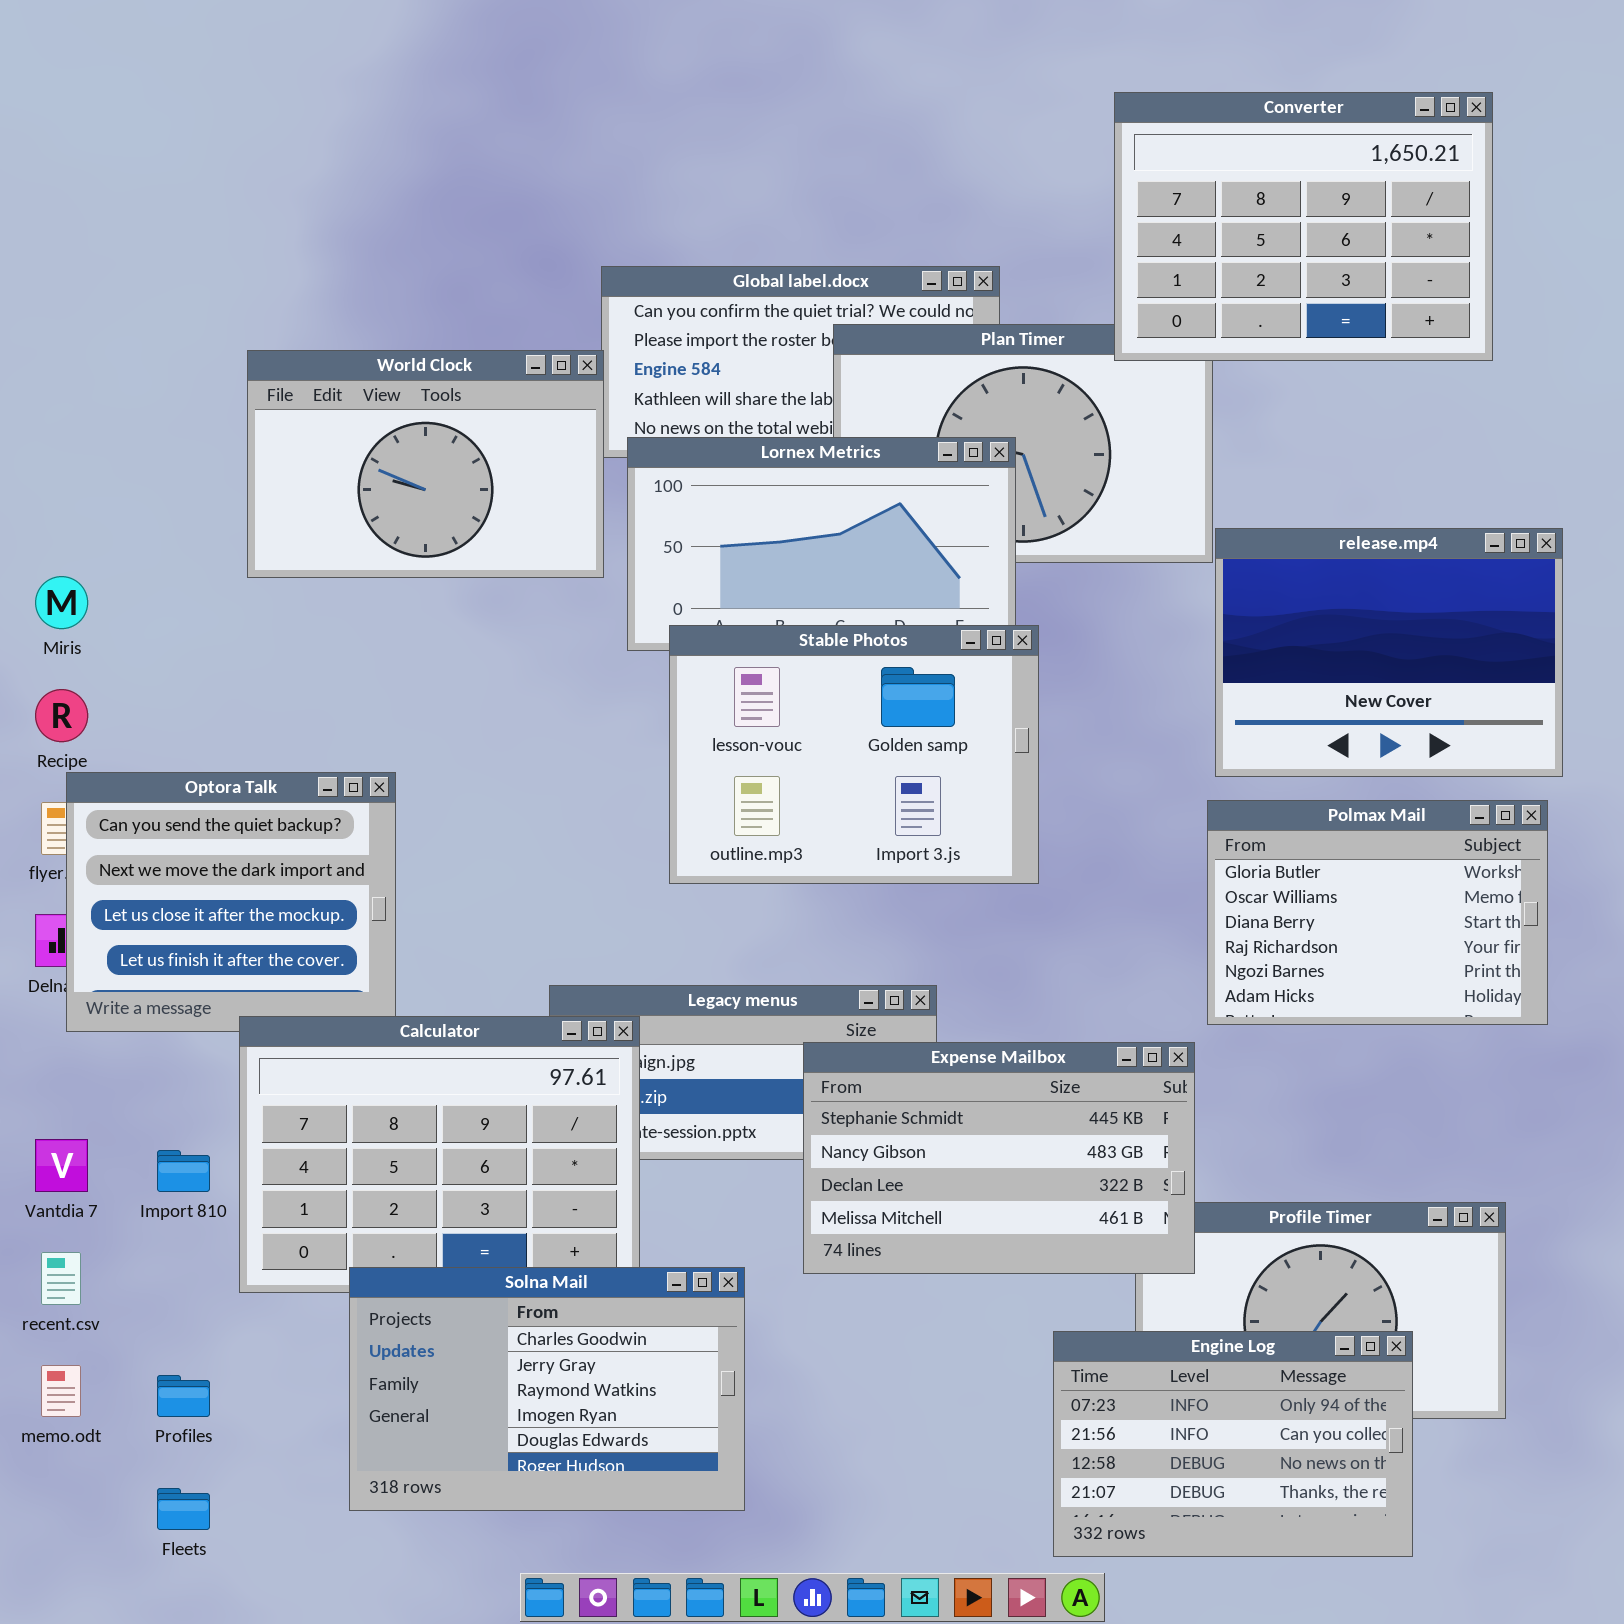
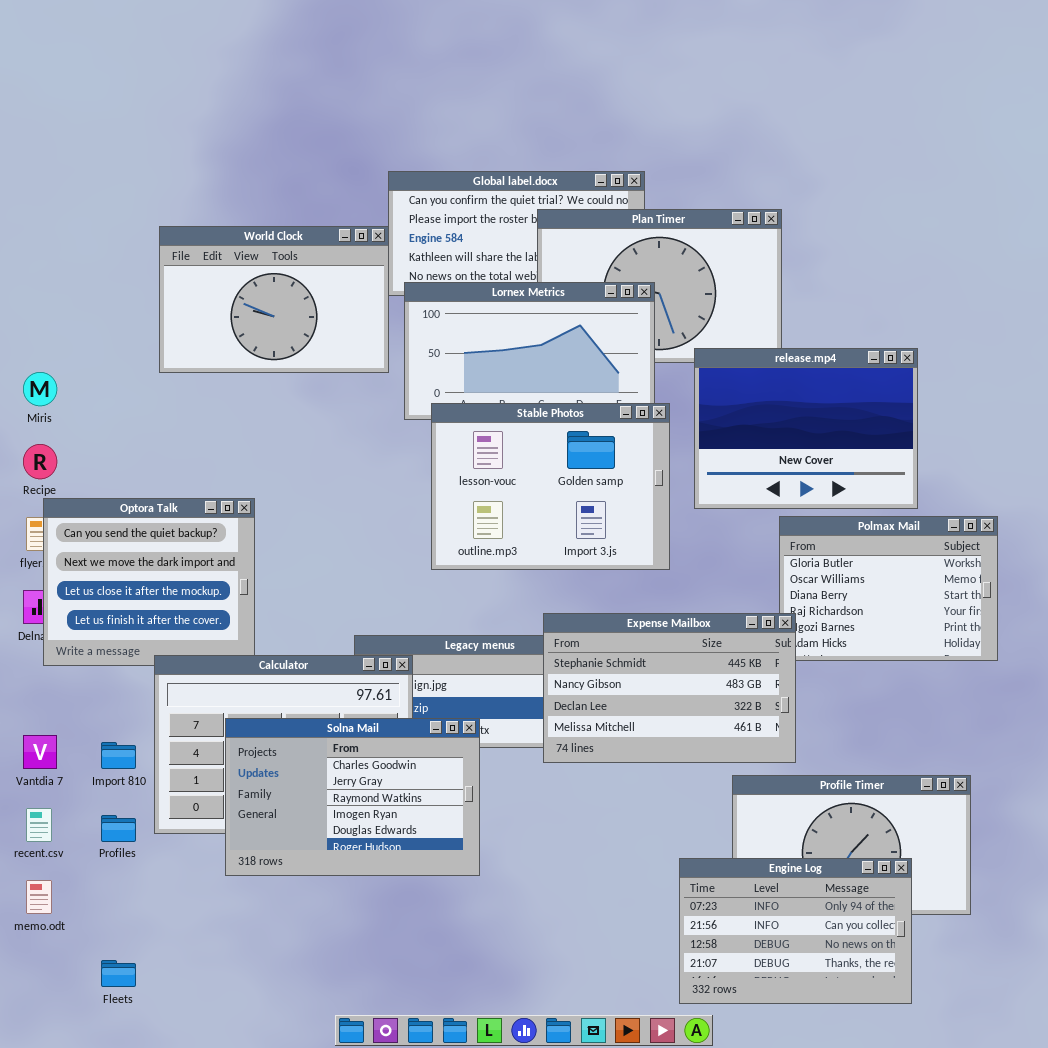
Converter: [1114,92,1493,361] -> none, closed
release.mp4: [1215,528,1563,777] -> [694,348,918,509], moved
Expense Mailbox: [803,1042,1195,1274] -> [543,613,796,763], moved
Solna Mail: [349,1267,745,1511] -> [225,718,480,876], moved
Profiles: [157,1375,210,1417] -> [101,815,136,842], moved

